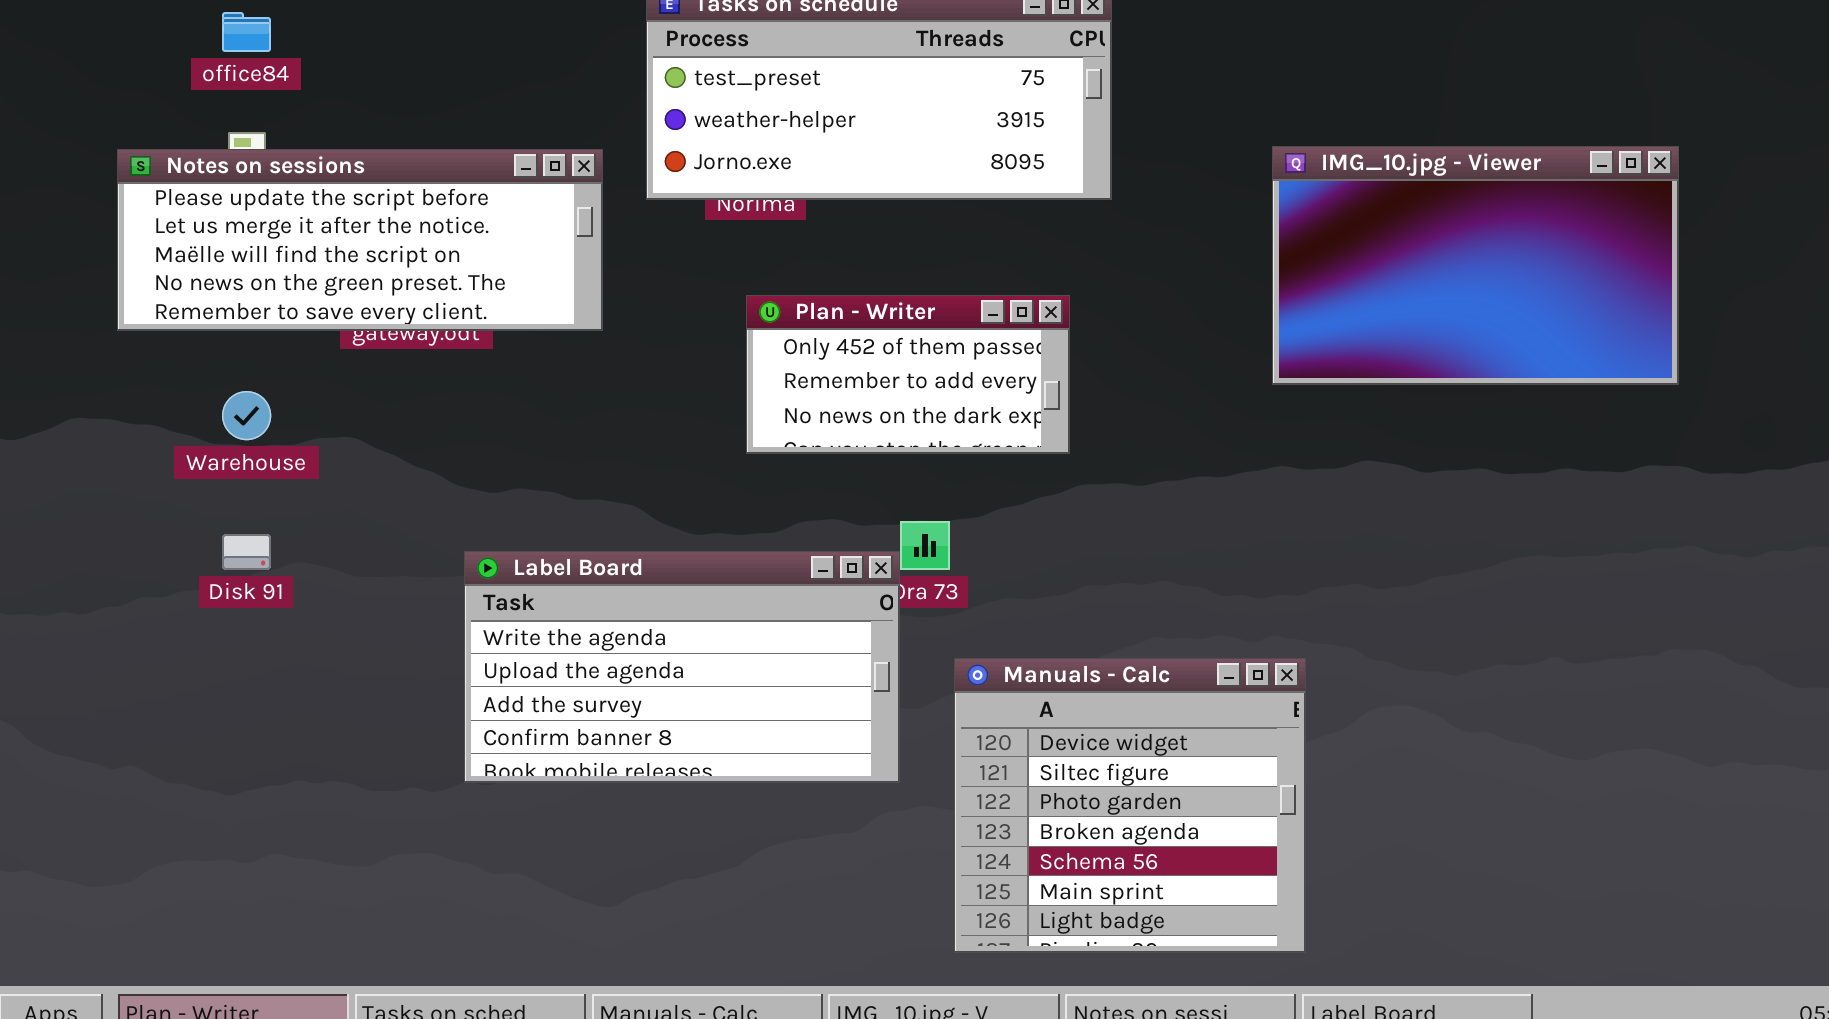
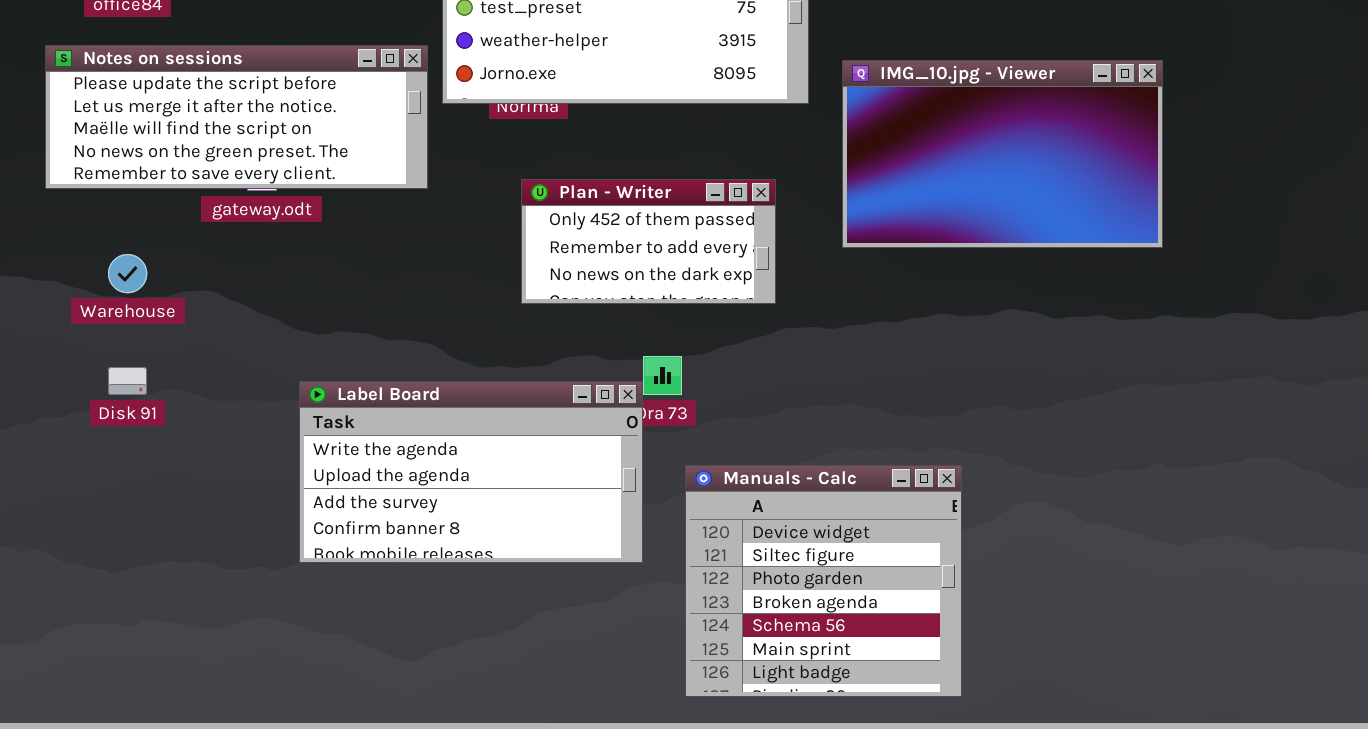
IMG_10.jpg - Viewer: [1272,146,1679,385] -> [842,60,1163,248], moved
Notes on sessions: [117,149,603,331] -> [45,45,428,189], moved

